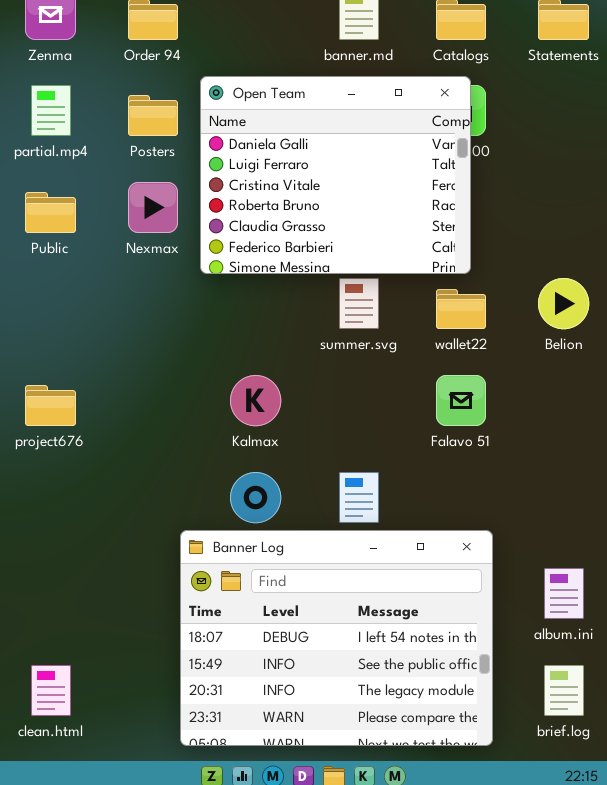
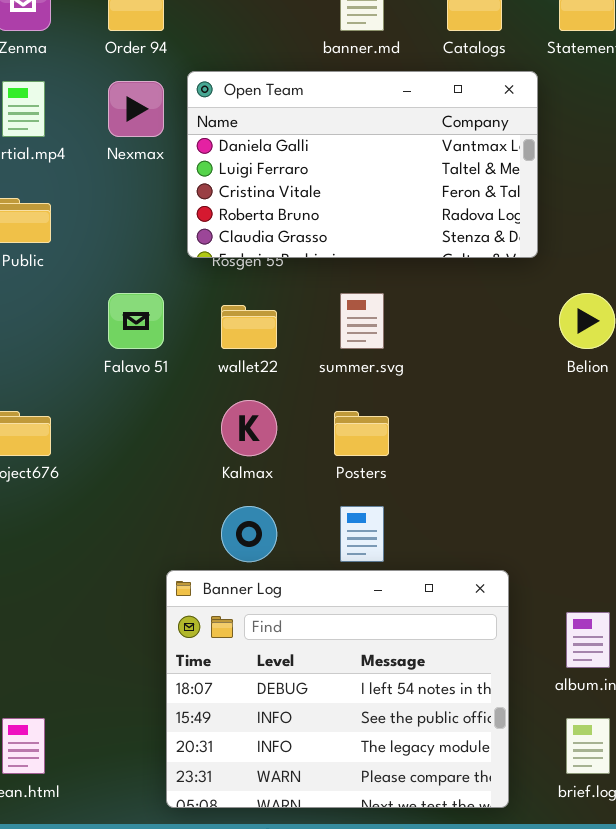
Open Team: [200,76,471,274] -> [187,71,538,258], resized
Posters: [128,95,178,136] -> [334,411,389,456], moved
Nexmax: [128,182,178,233] -> [108,81,164,137], moved
wallet22: [436,289,486,329] -> [221,305,277,349], moved
Falavo 51: [436,375,486,426] -> [108,293,164,349], moved

